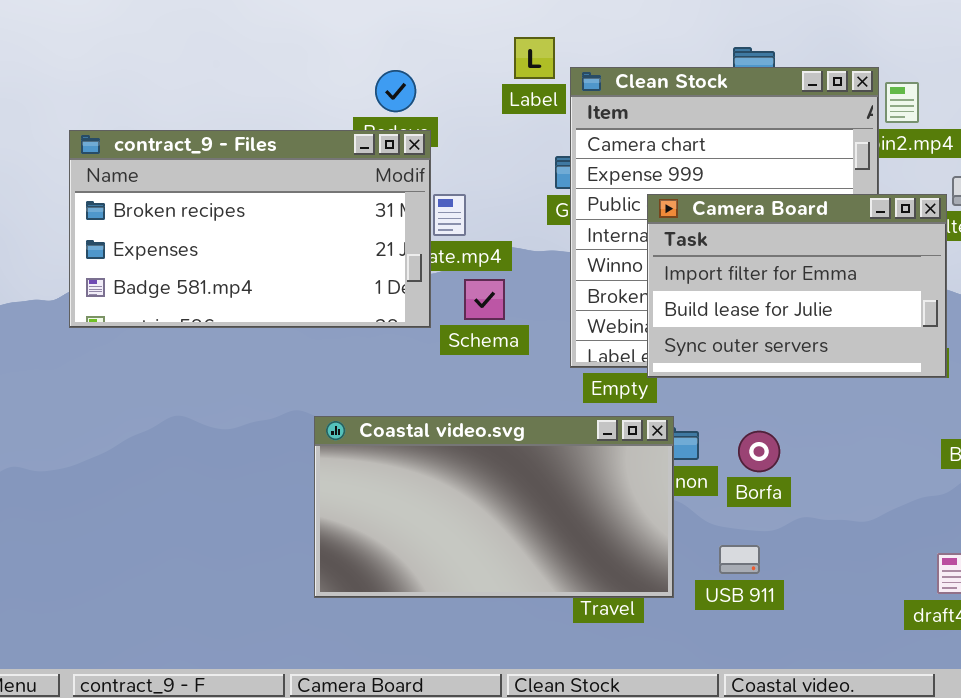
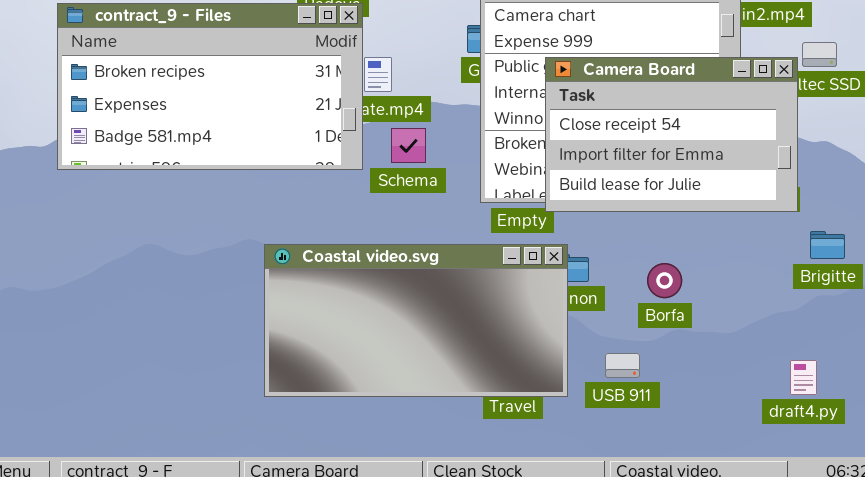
Camera Board: [647,194,947,378] -> [545,57,798,212], scrolled up 1 row
Borfa: [738,431,780,472] -> [647,263,682,298], moved

